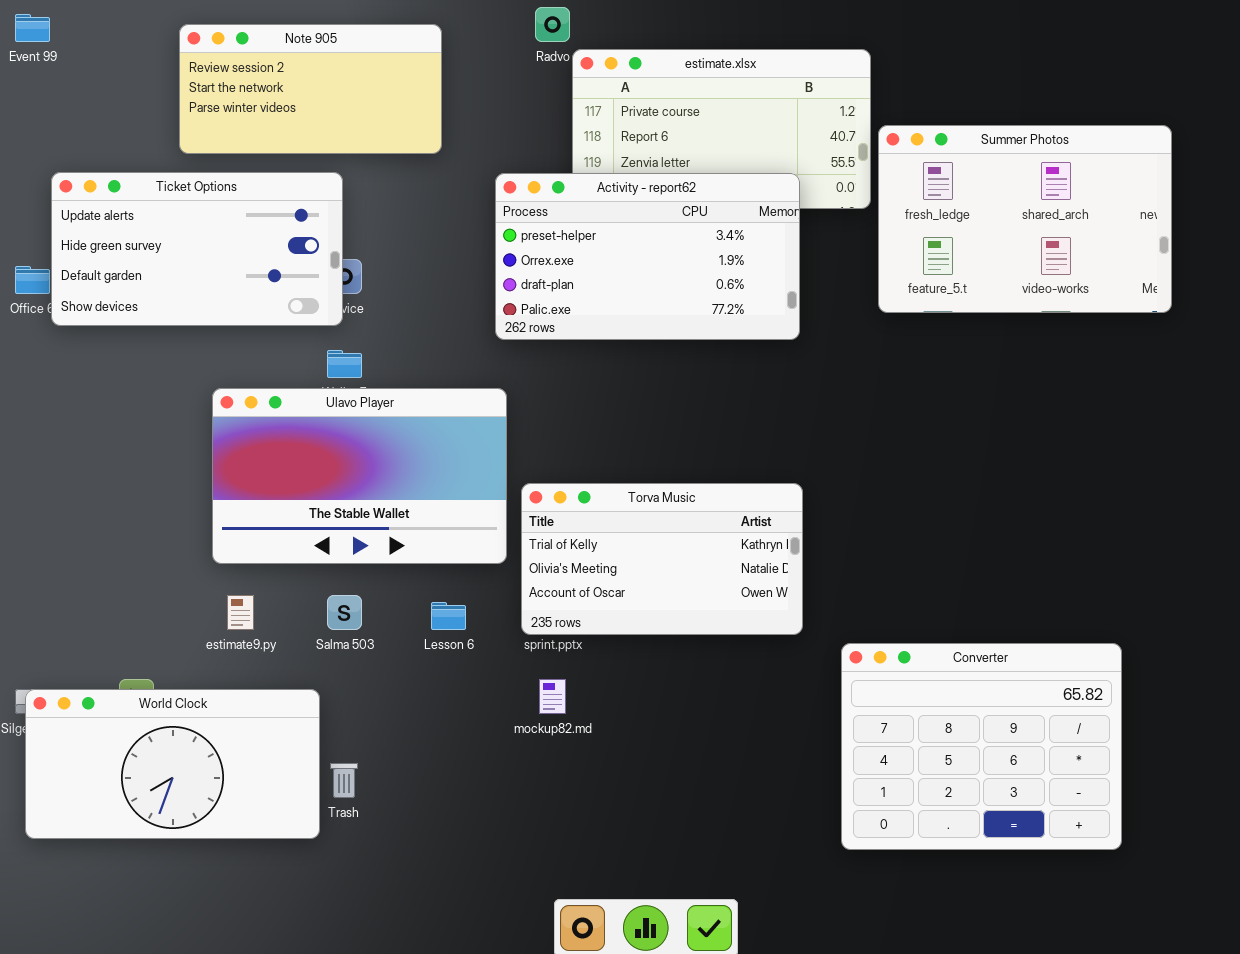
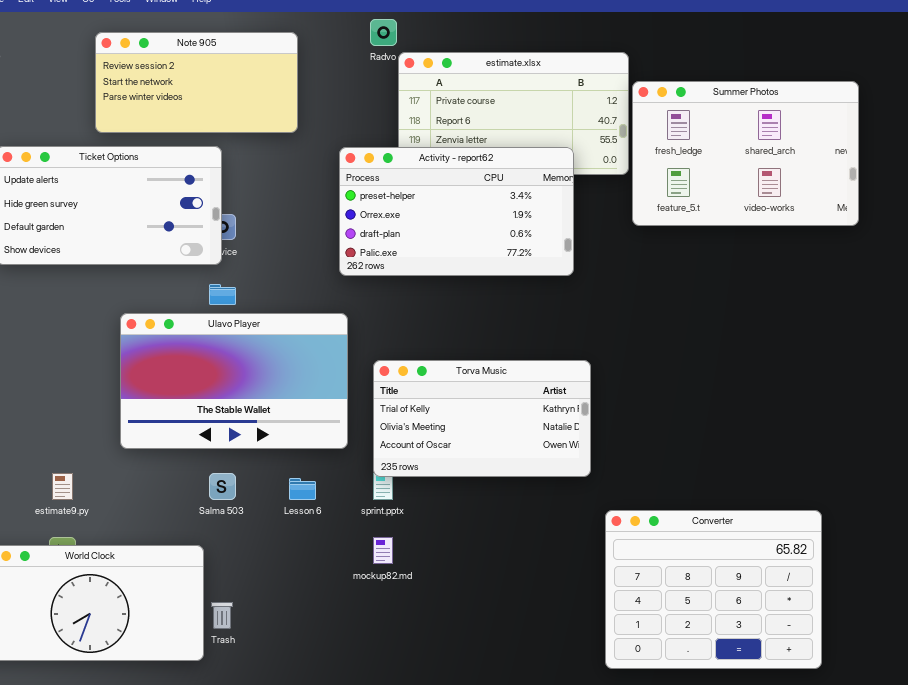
Summer Photos: [878,125,1172,313] -> [632,81,859,226], moved
Torva Music: [521,483,803,635] -> [373,360,591,477], moved
estimate9.py: [227,595,254,630] -> [52,473,73,500], moved

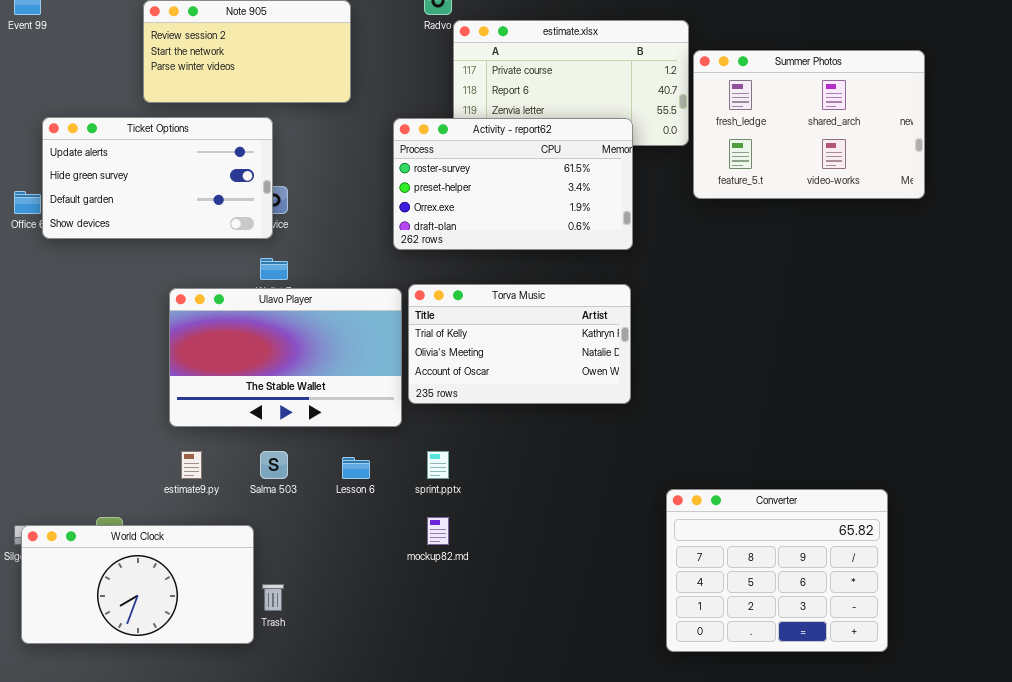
Activity - report62: [339,147,574,276] -> [393,118,633,250], scrolled up 1 row
Torva Music: [373,360,591,477] -> [408,284,631,404], moved
estimate9.py: [52,473,73,500] -> [181,451,202,479], moved

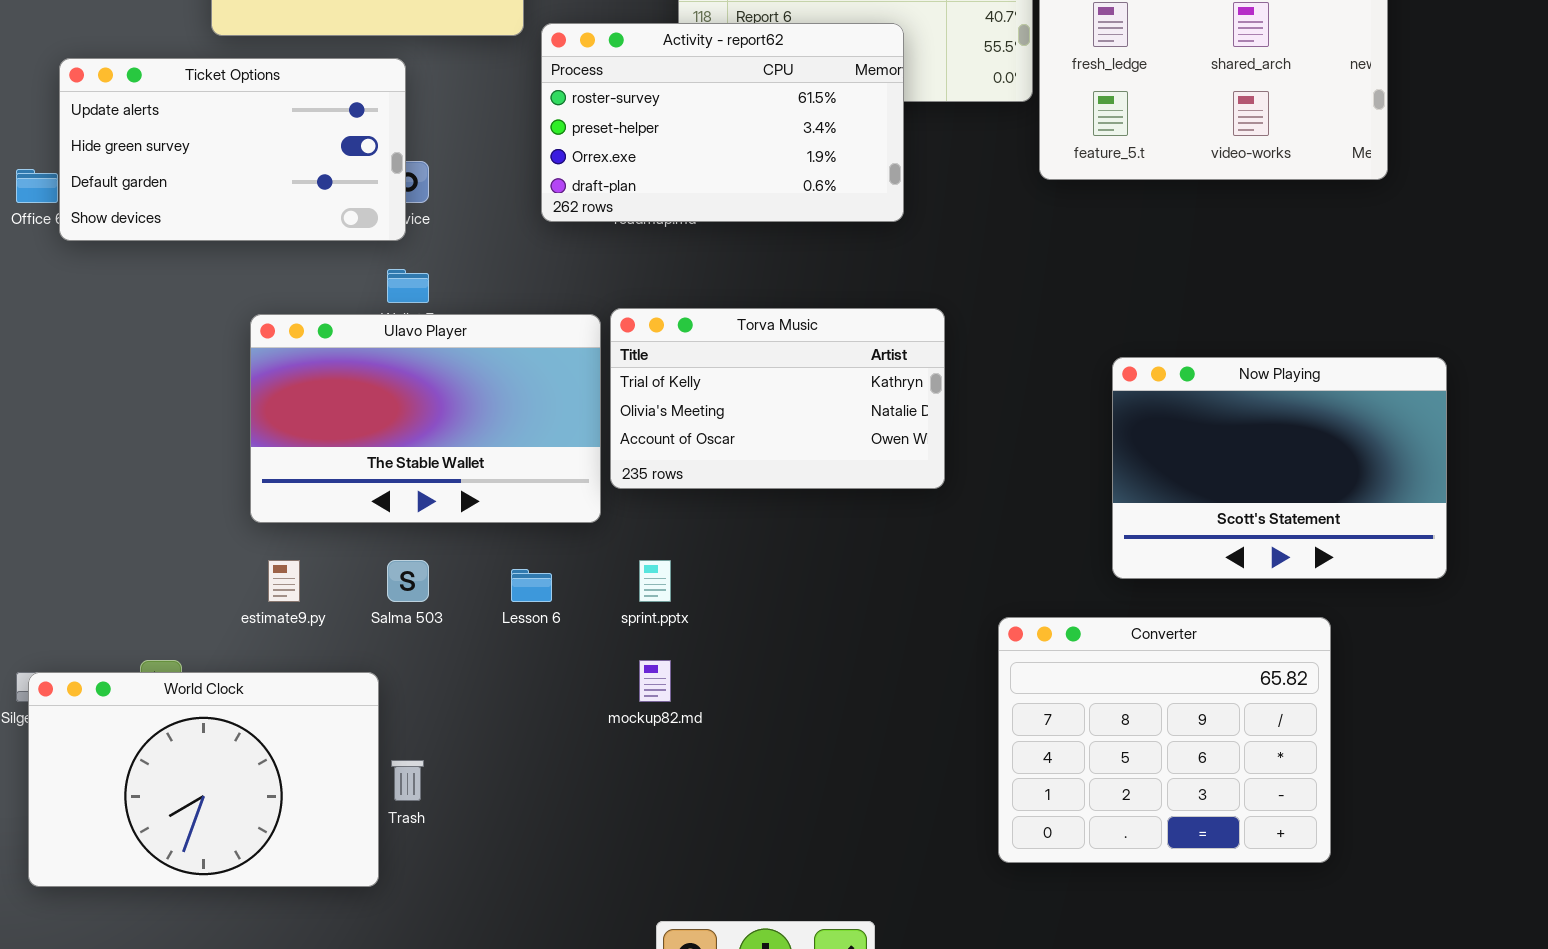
Activity - report62: [393,118,633,250] -> [541,23,904,222], moved
Now Playing: none -> [1112,357,1447,579], opened
World Clock: [21,525,254,644] -> [28,672,379,887], resized

